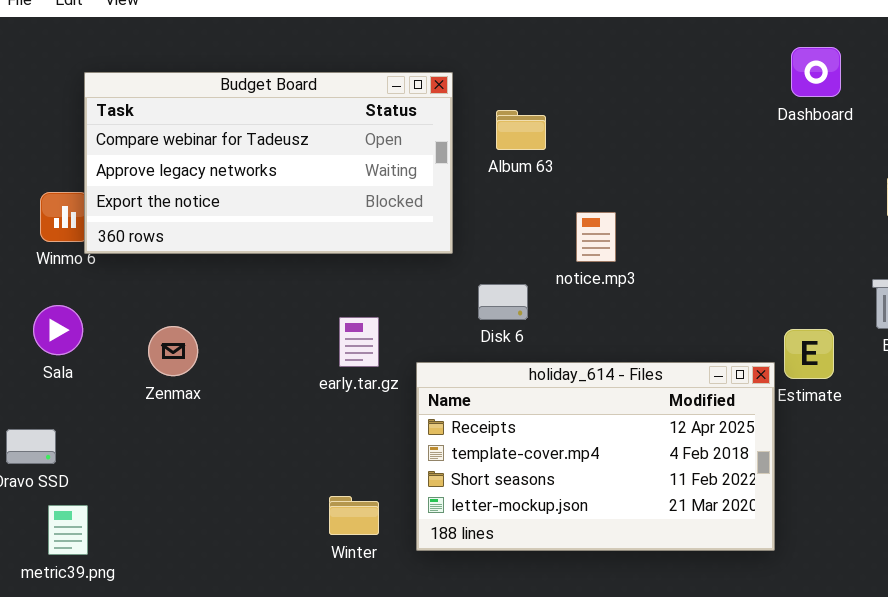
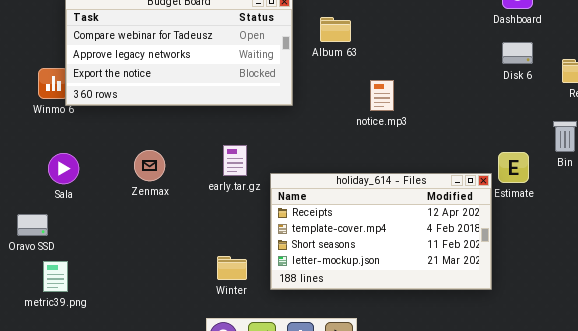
Disk 6: [478,284,528,320] -> [502,42,533,64], moved
Sala: [33,305,83,355] -> [48,153,79,184], moved
Zenmax: [148,326,198,376] -> [134,150,165,181], moved

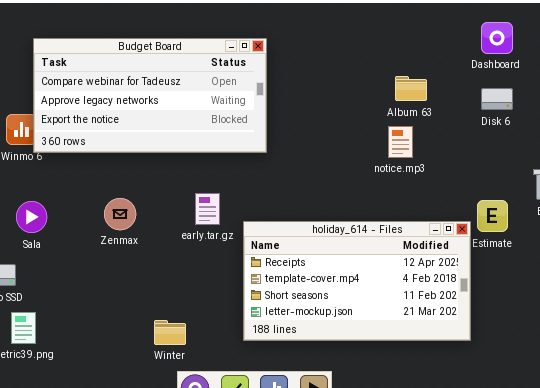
Album 63: [320,17,351,42] -> [395,76,427,101], moved
notice.mp3: [370,80,394,111] -> [388,126,413,158], moved
Winter: [217,256,247,280] -> [154,320,186,345], moved

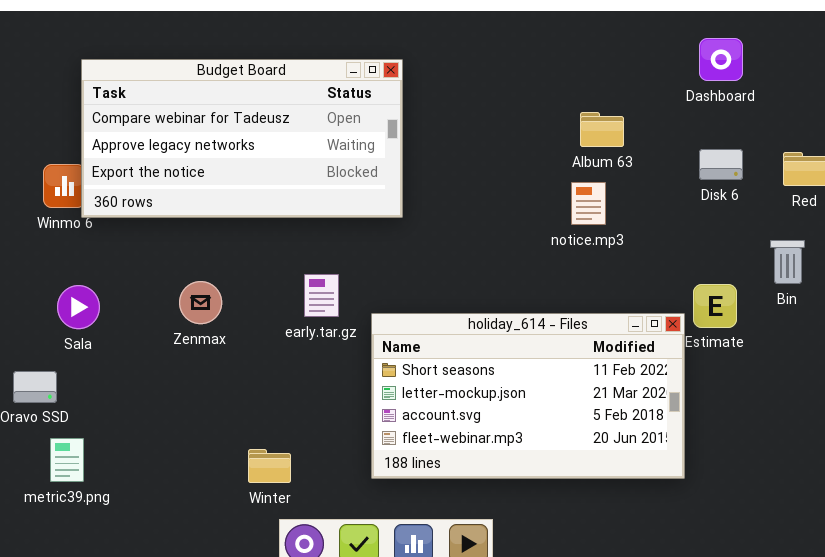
Disk 6: [481,88,513,110] -> [699,149,743,180], moved
holiday_614 - Files: [243,221,471,341] -> [371,313,685,479], scrolled down 2 rows

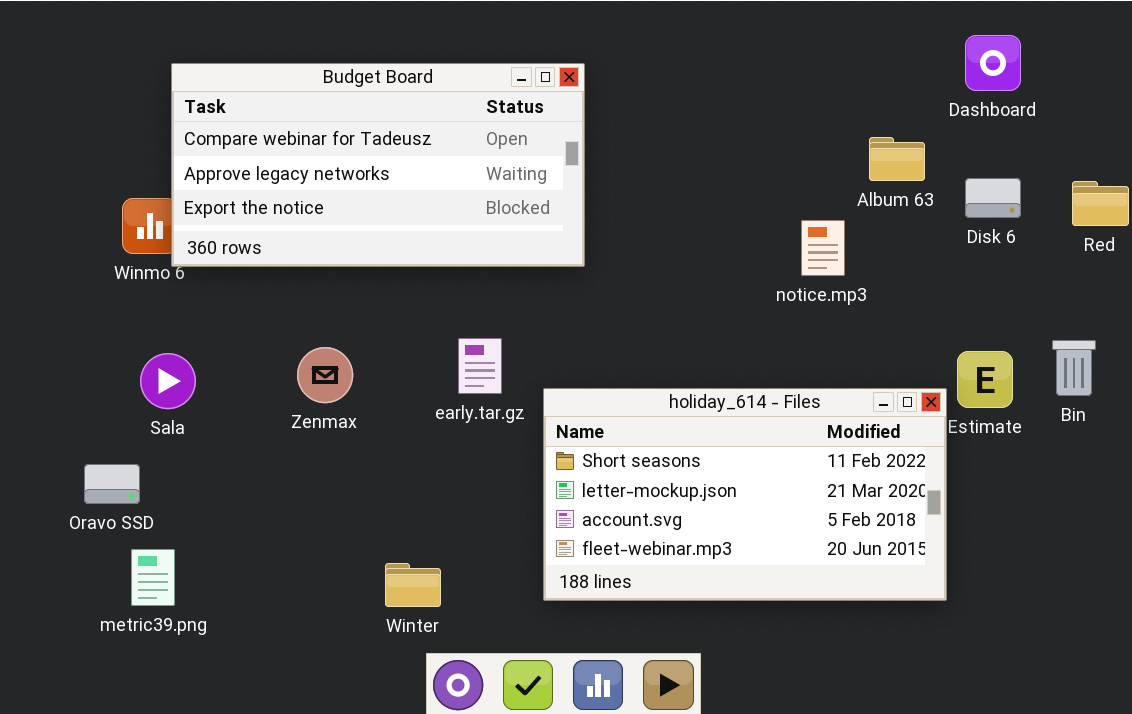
Album 63: [580,112,624,147] -> [869,137,925,181], moved
Bin: [770,240,805,284] -> [1052,340,1096,396], moved

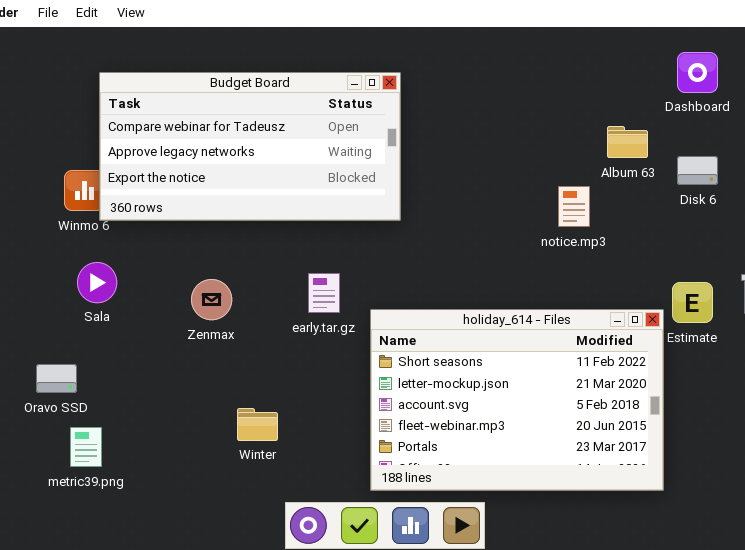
Sala: [140,353,196,409] -> [77,262,117,303], moved
holiday_614 - Files: [543,388,947,601] -> [370,309,664,491], resized
Winter: [385,563,441,607] -> [237,408,278,441], moved

